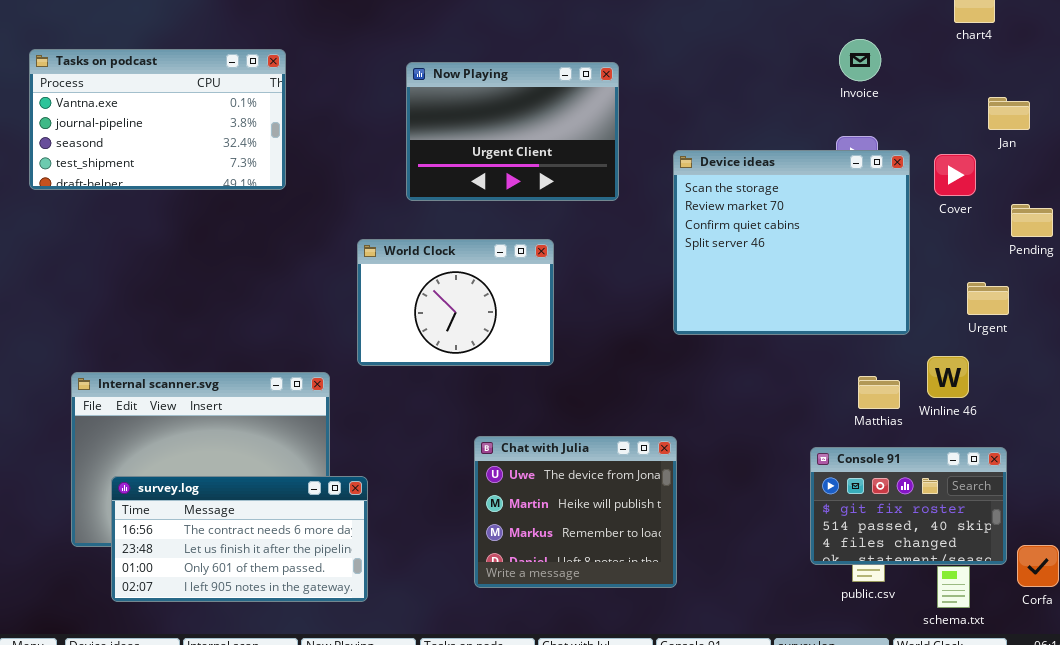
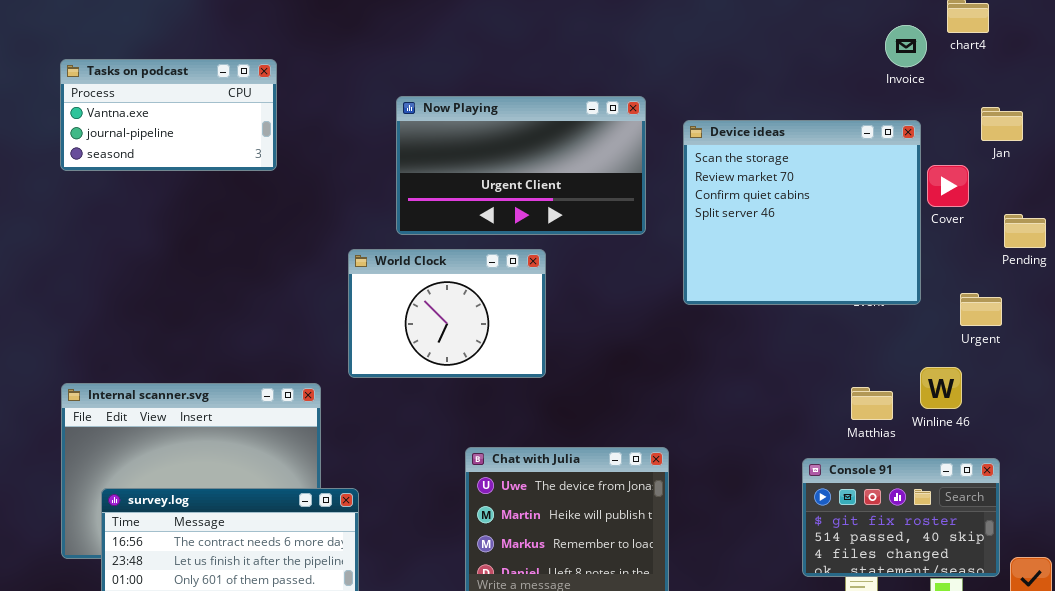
Invoice: [839,39,881,81] -> [885,25,927,67], moved
Tasks on podcast: [29,49,286,190] -> [60,59,277,171], resized
Now Playing: [406,62,619,201] -> [396,96,646,235], moved, resized
Device ideas: [673,150,910,335] -> [683,120,921,305], moved

